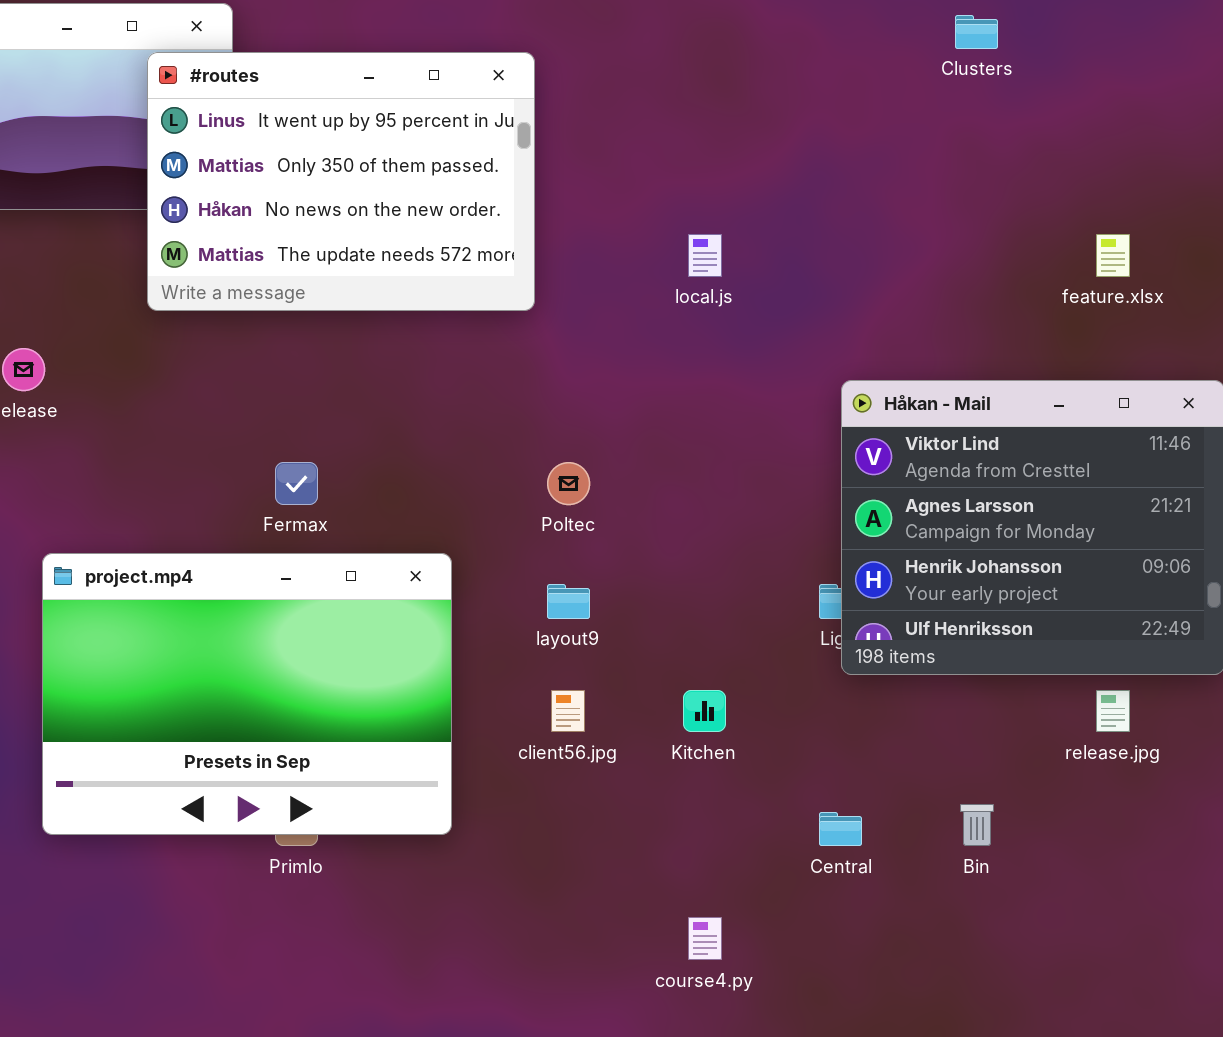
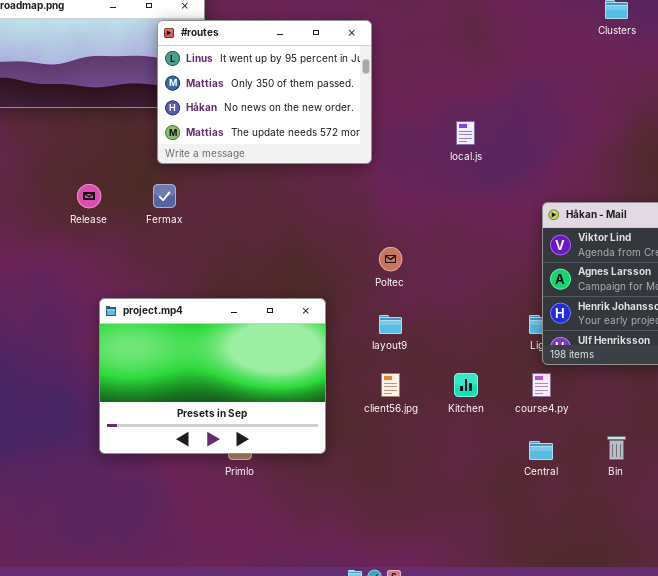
Fermax: [275,462,318,505] -> [153,184,176,208], moved
course4.py: [688,917,722,960] -> [532,373,551,397], moved

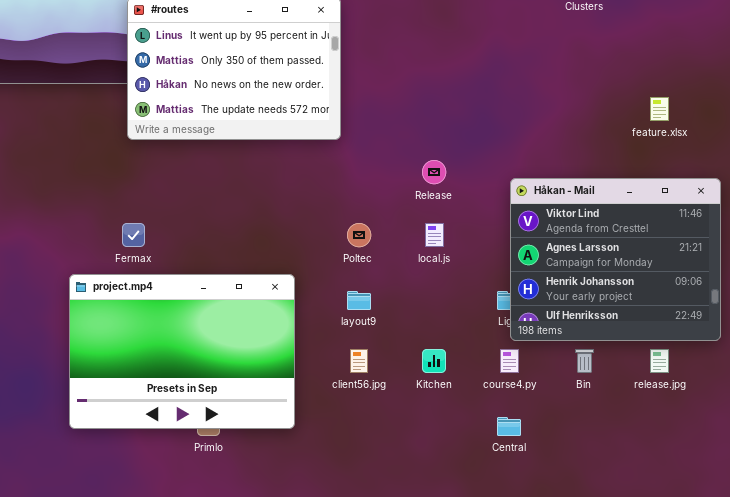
local.js: [456,121,475,145] -> [425,223,444,247], moved
Release: [77,184,101,208] -> [422,160,446,184], moved
Fermax: [153,184,176,208] -> [122,223,145,247], moved
Bin: [607,436,626,460] -> [575,349,594,373], moved

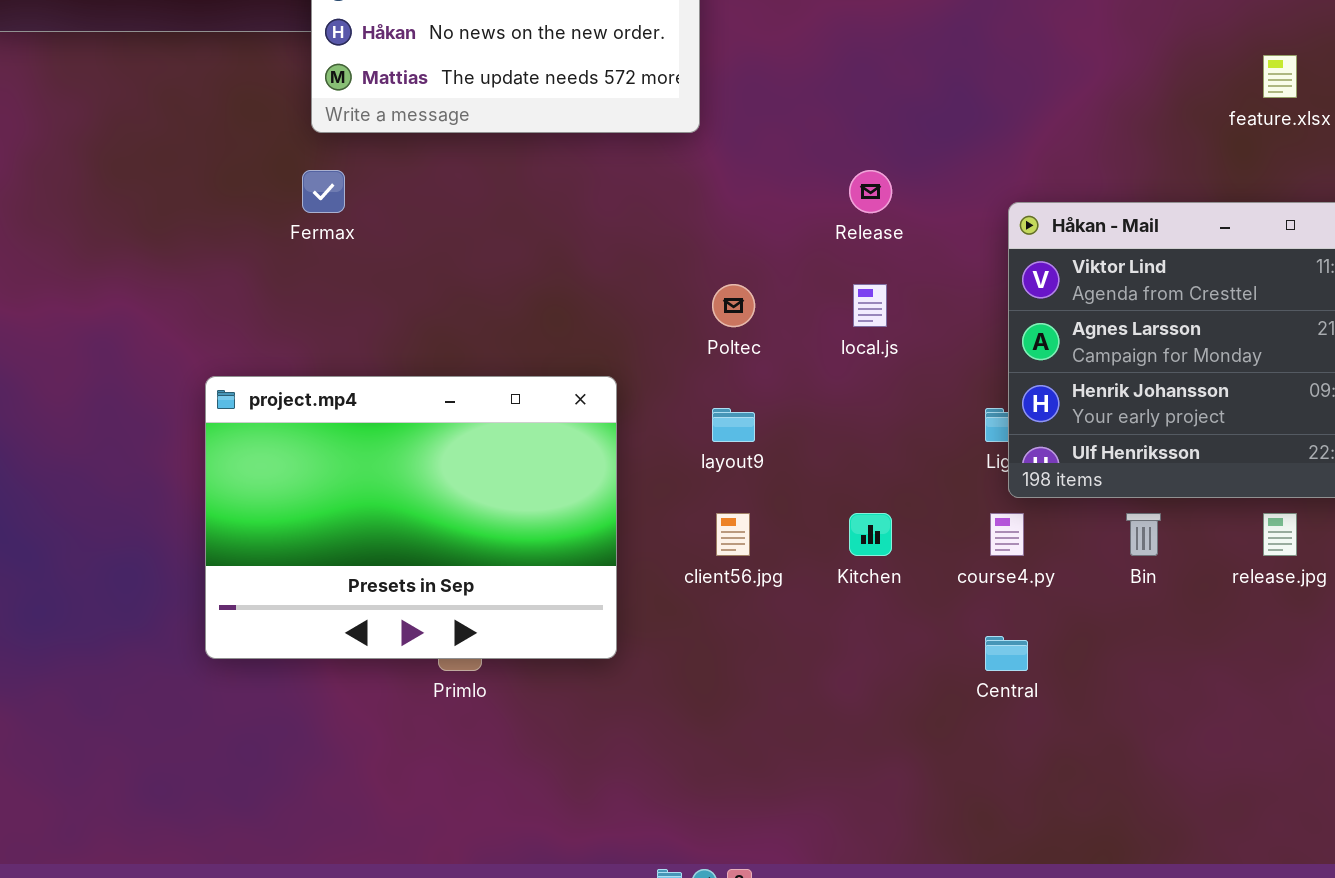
Fermax: [122,223,145,247] -> [302,170,345,213], moved

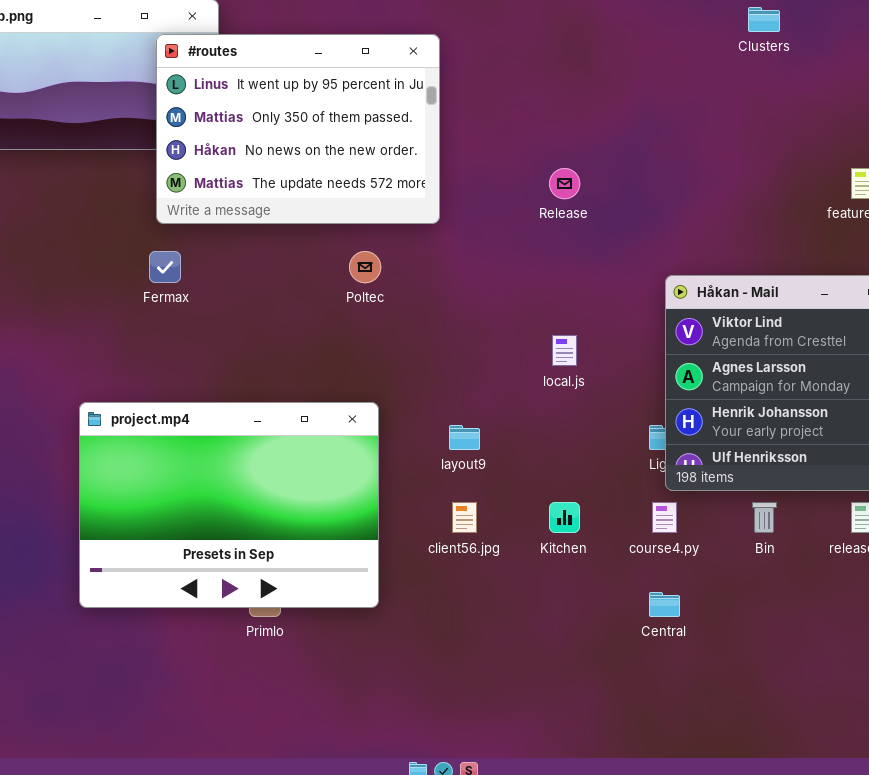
Release: [849,170,892,213] -> [549,168,580,199], moved
Poltec: [712,284,755,327] -> [349,251,381,283], moved

